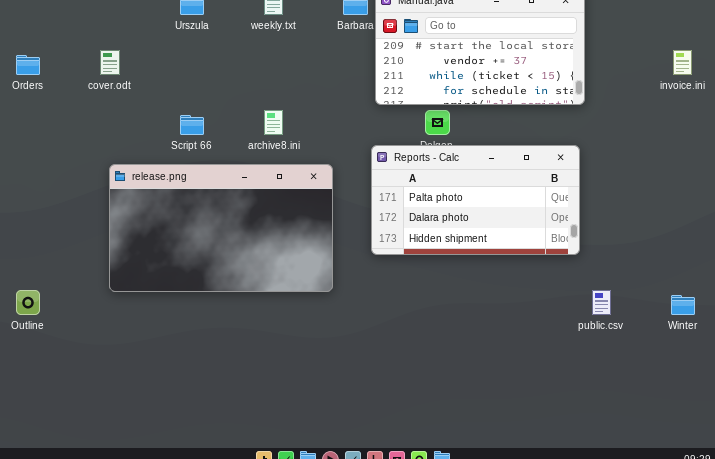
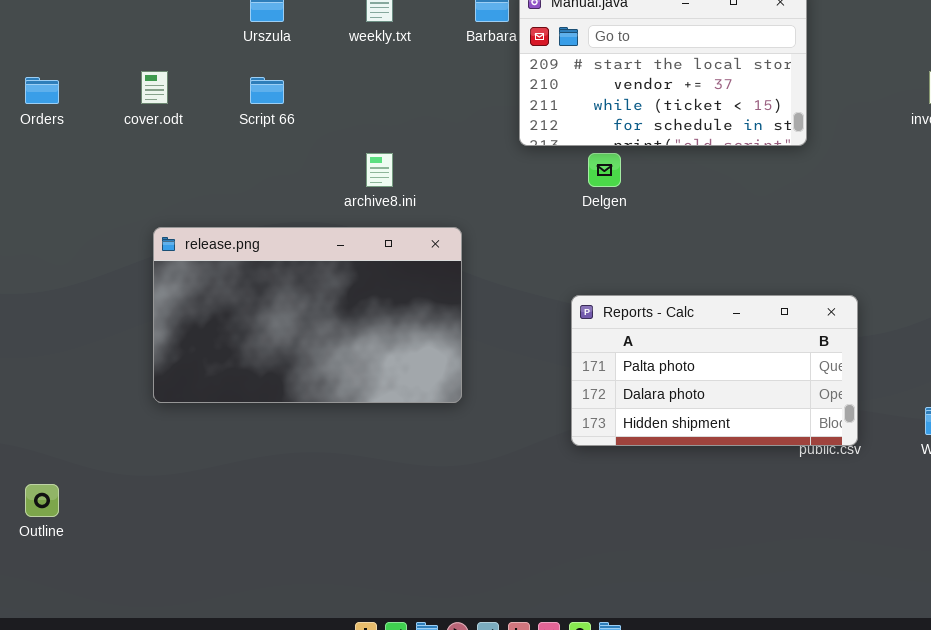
Script 66: [180,115,204,135] -> [250,77,284,104], moved
Reports - Calc: [371,145,580,255] -> [571,295,858,446], moved
Outline: [16,290,40,315] -> [25,484,59,517], moved

